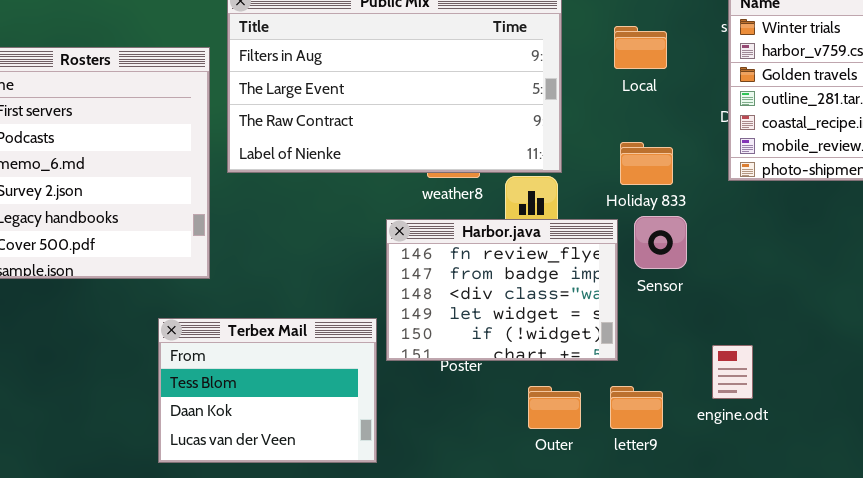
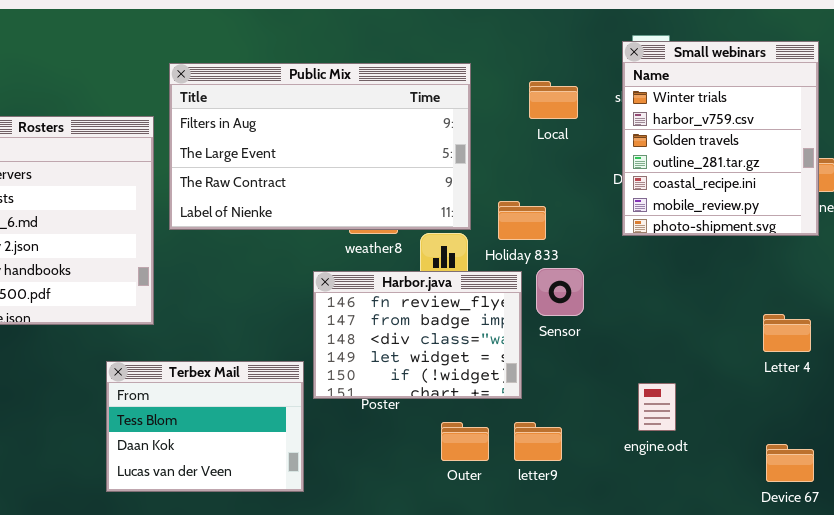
Local: [614,26,667,69] -> [529,81,578,119], moved
Holiday 833: [620,142,673,185] -> [498,201,546,240], moved
engine.odt: [712,345,753,399] -> [638,383,676,431], moved

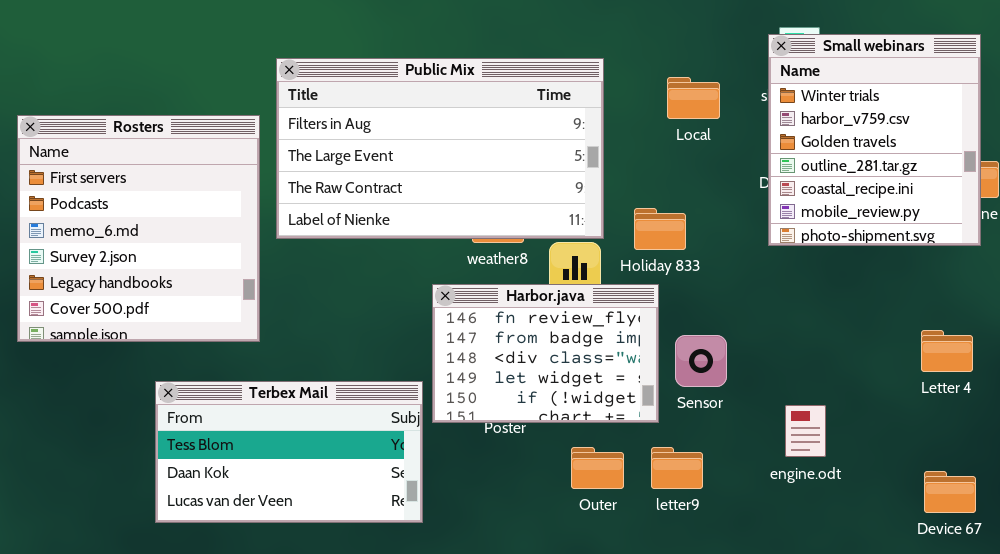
Sensor: [536,268,584,316] -> [675,335,727,387], moved
Terbex Mail: [106,361,304,492] -> [155,381,423,523], resized

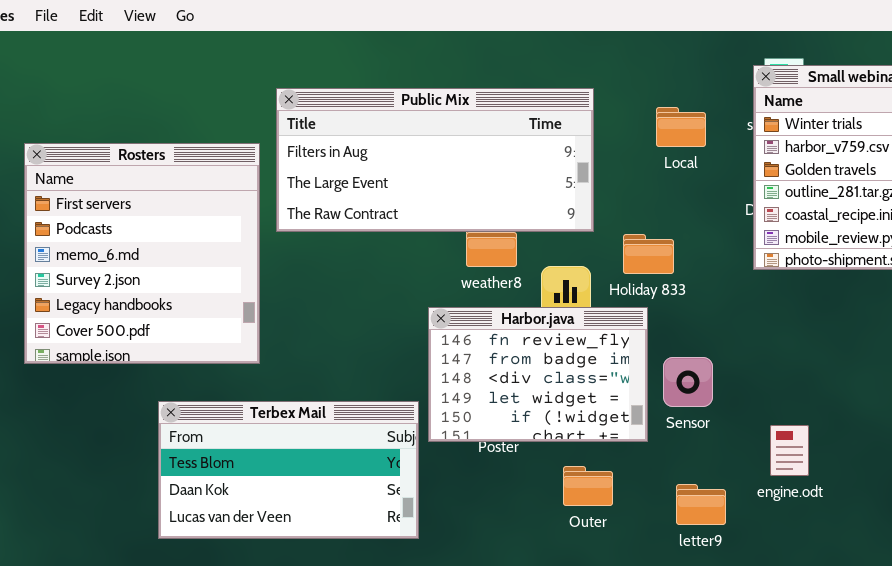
Public Mix: [276,58,604,239] -> [276,88,594,232], resized
letter9: [651,447,703,489] -> [676,484,726,525], moved

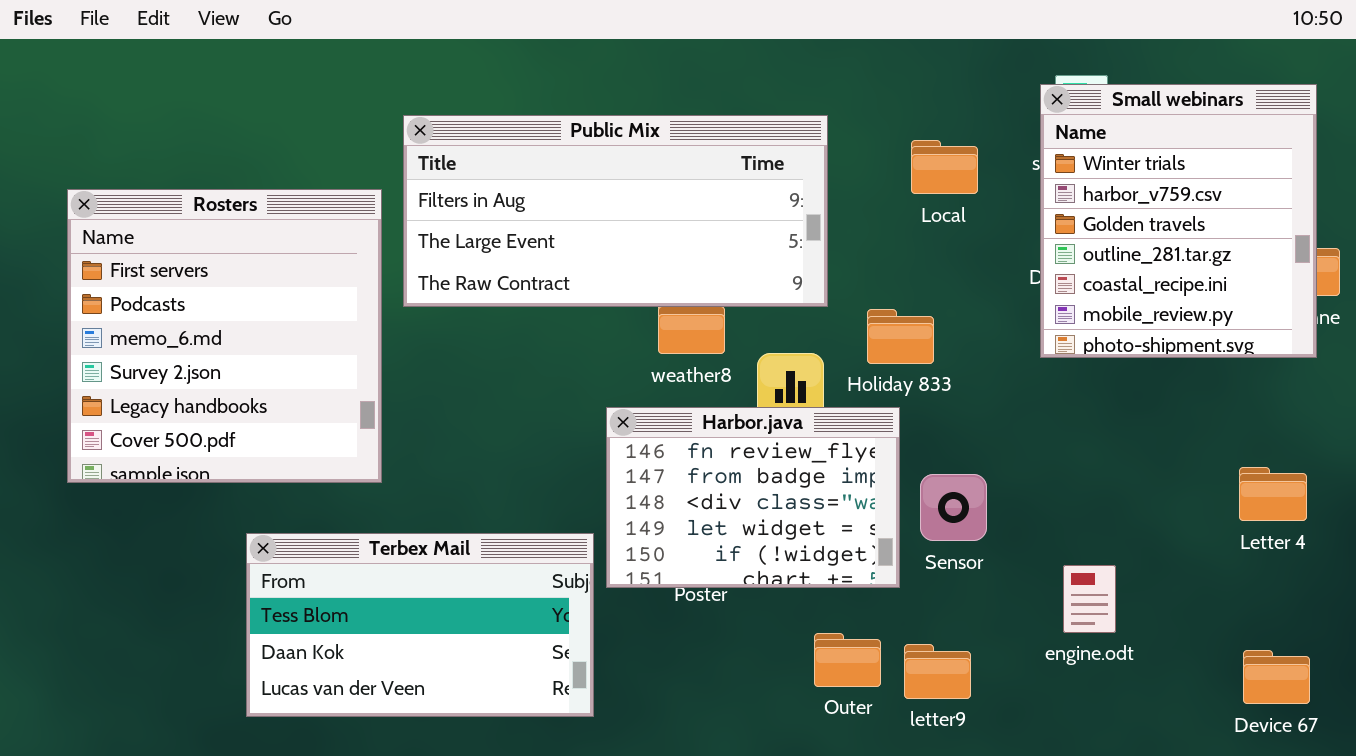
Outer: [563,466,613,506] -> [814,633,881,687], moved
letter9: [676,484,726,525] -> [904,644,971,699], moved

